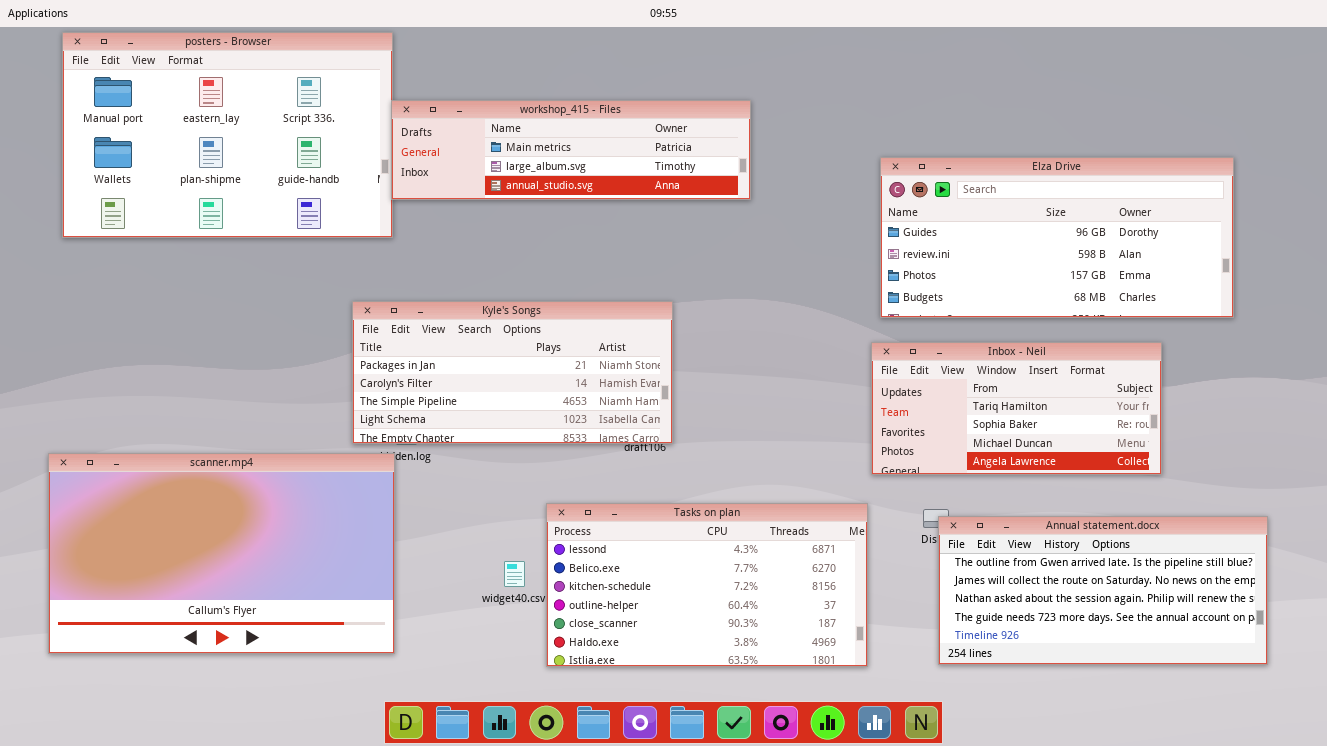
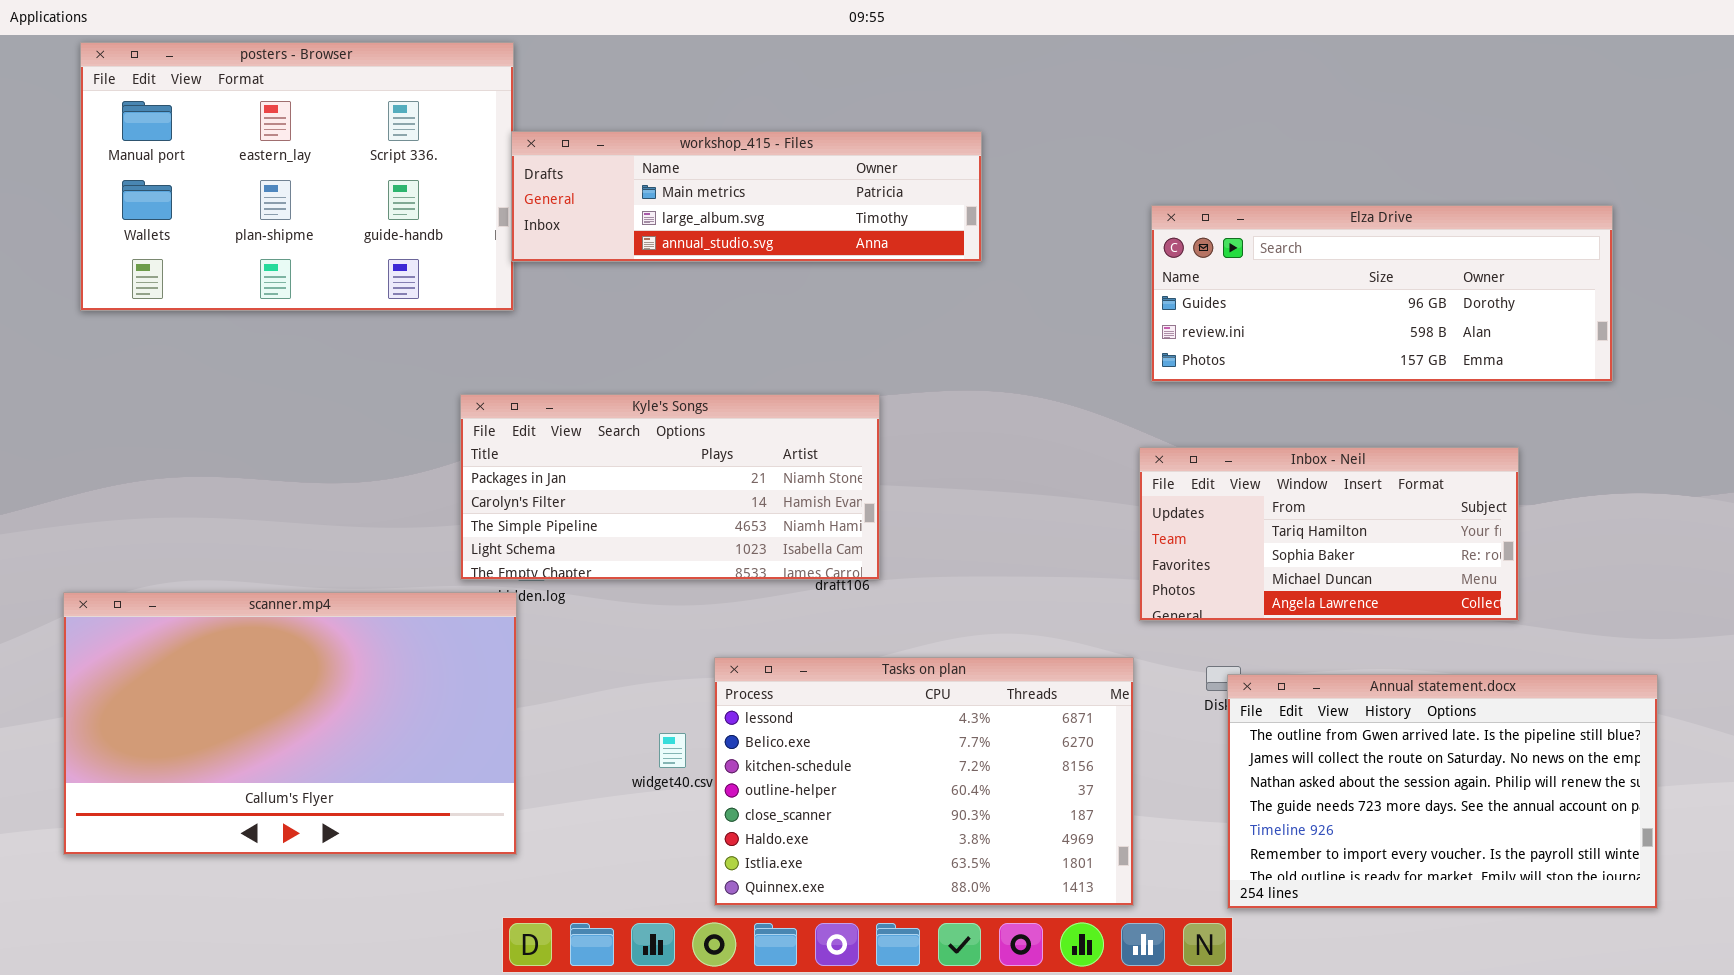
Elza Drive: [880,157,1234,318] -> [1151,205,1613,382], resized
Tasks on plan: [546,503,868,667] -> [714,657,1134,906], resized
Annual statement.docx: [938,516,1268,665] -> [1227,674,1658,909], resized

